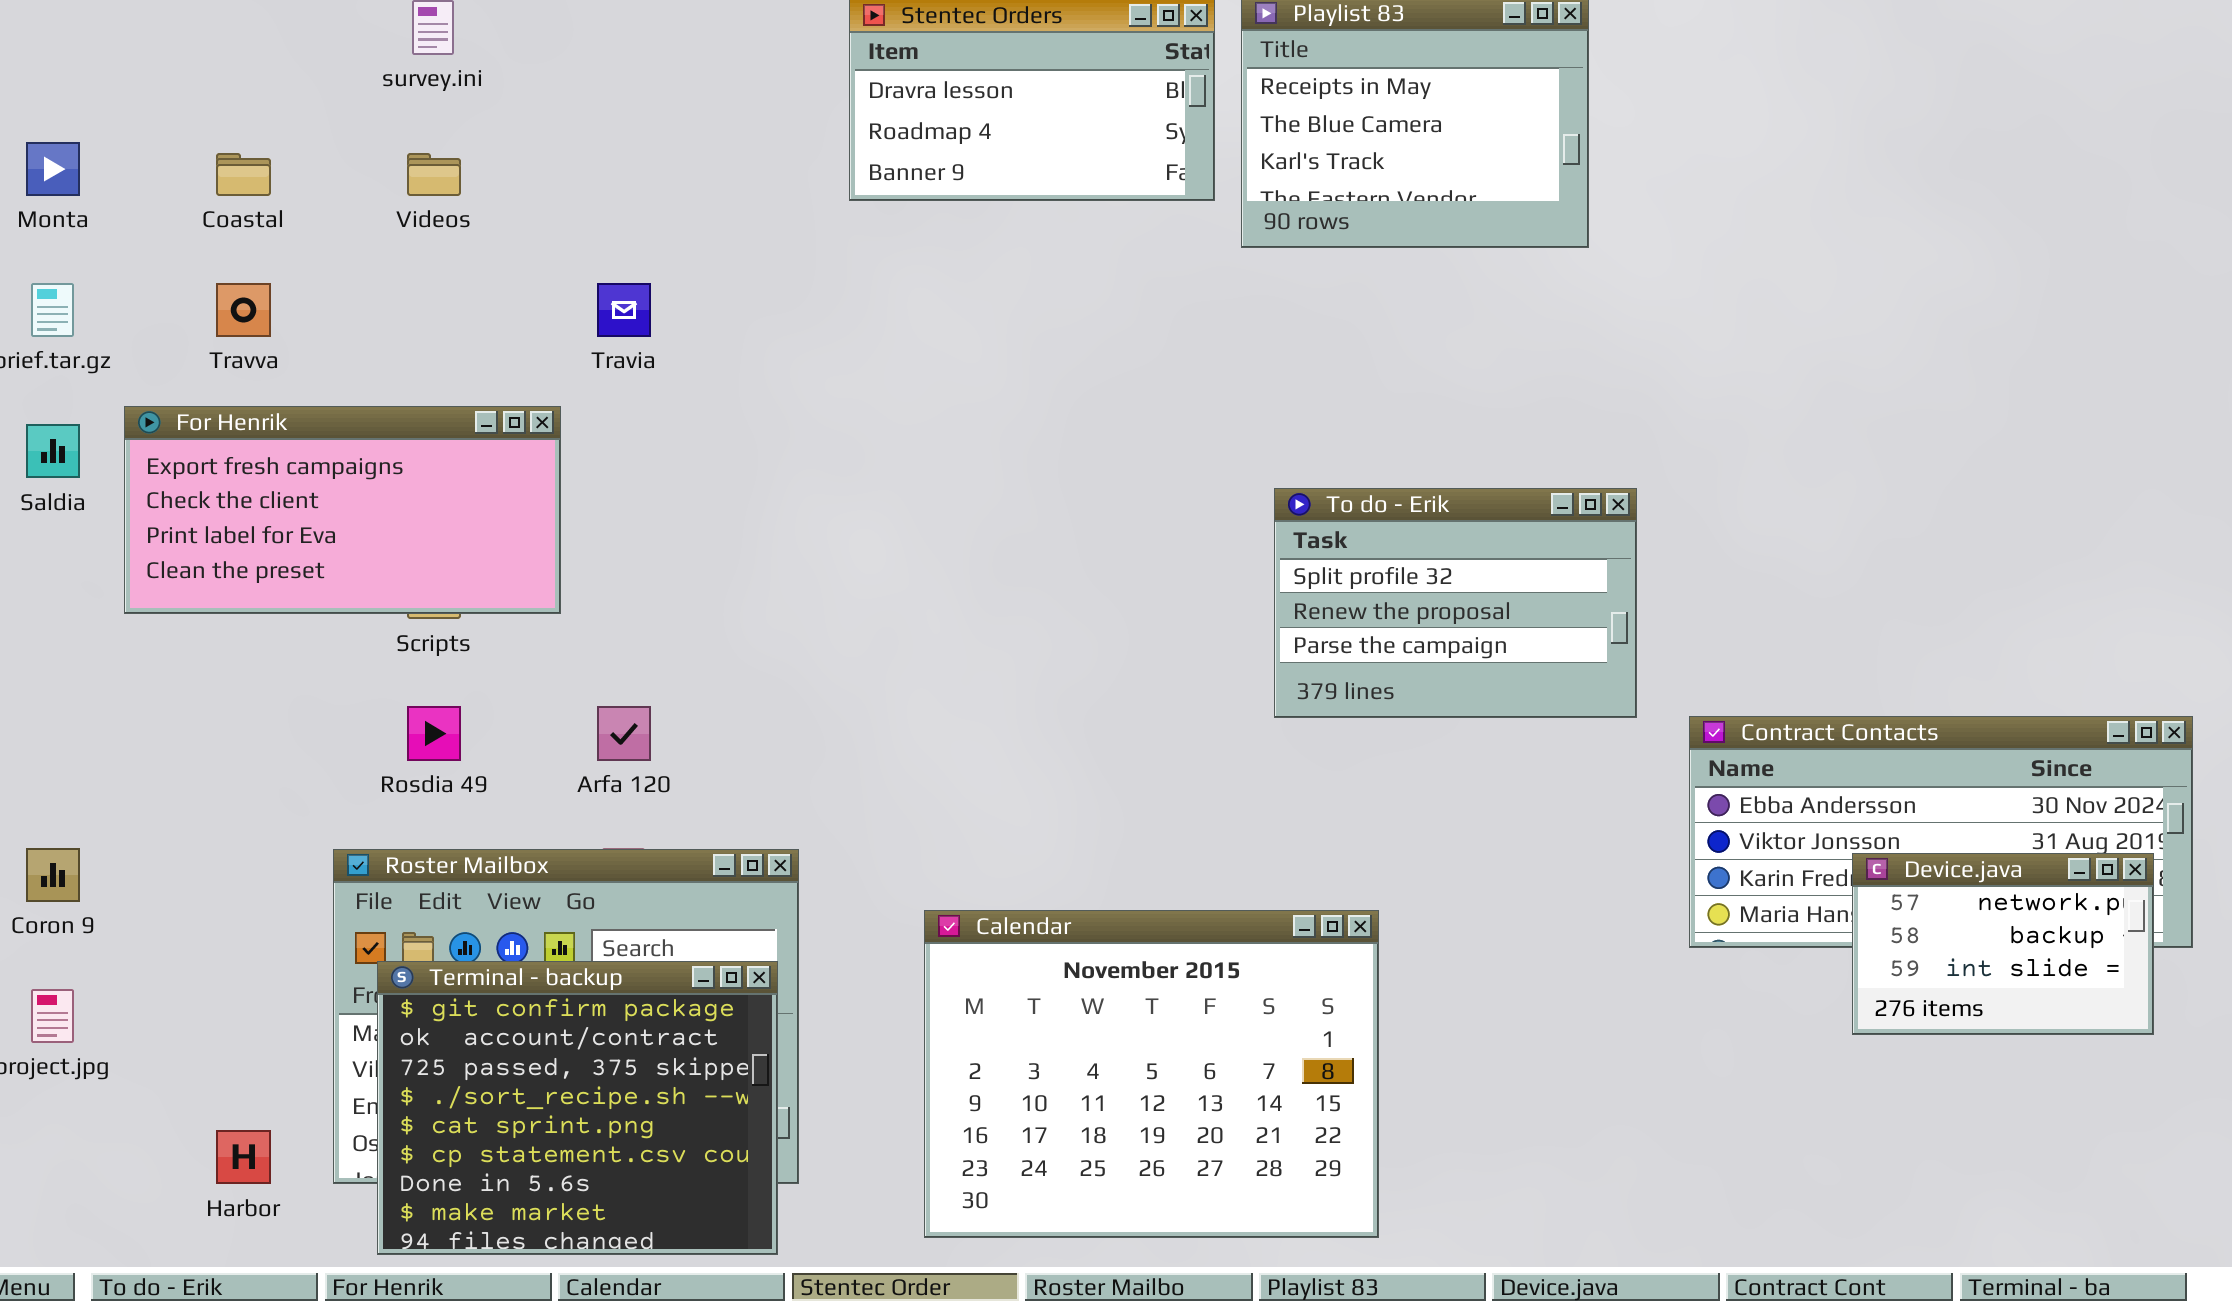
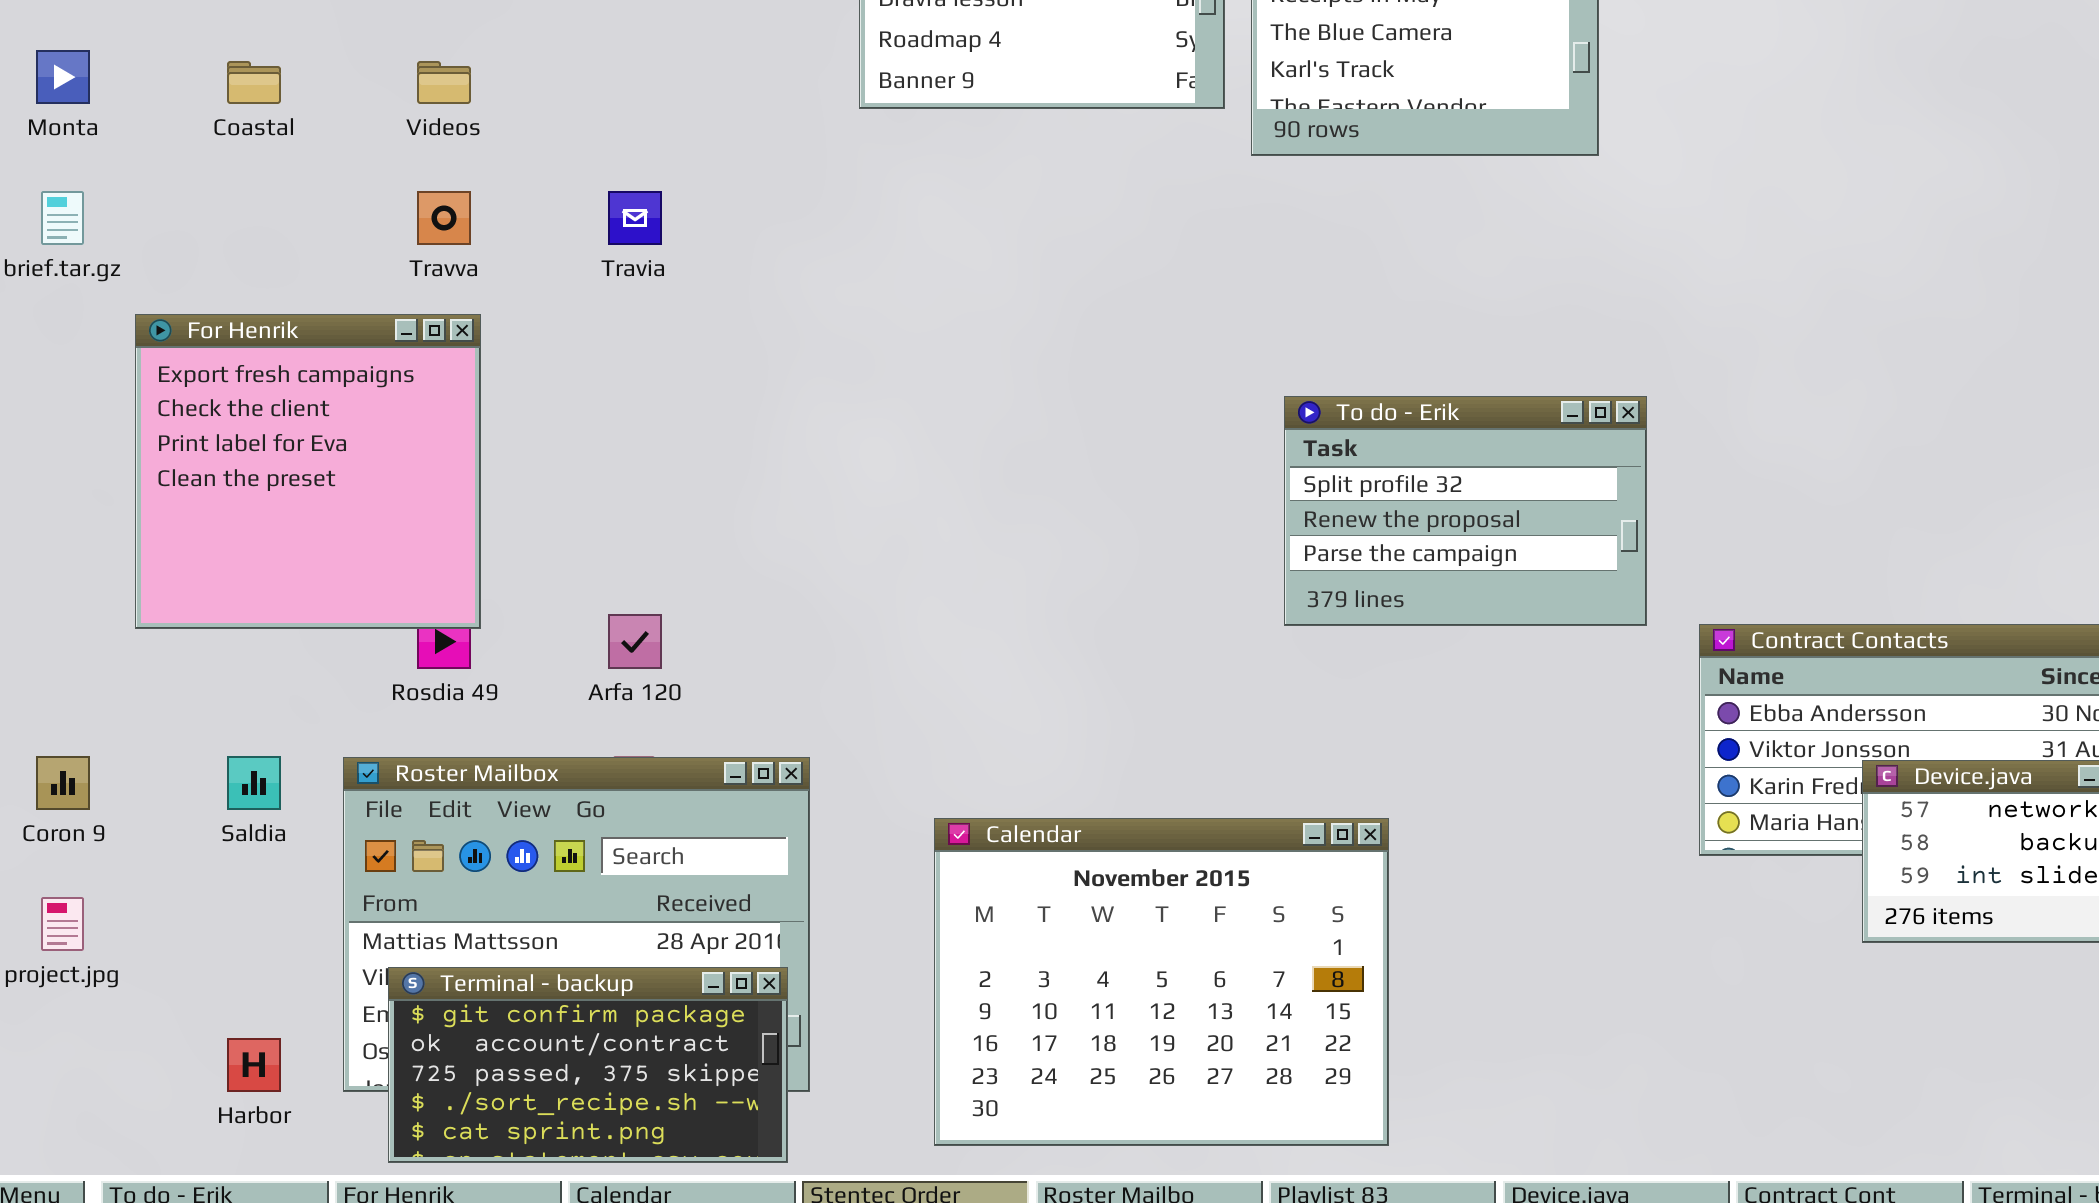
Travva: [216,283,271,337] -> [417,191,471,245], moved
For Henrik: [124,406,561,614] -> [135,314,481,629], resized
Saldia: [26,424,80,478] -> [227,756,281,810], moved
Terminal - backup: [377,961,778,1255] -> [388,967,788,1163], resized

